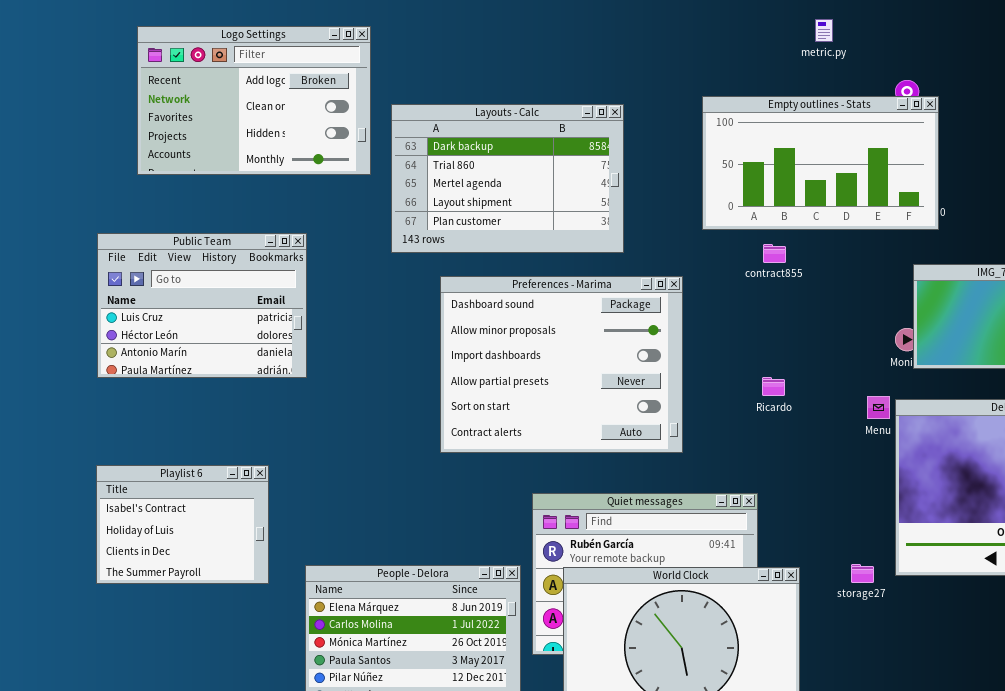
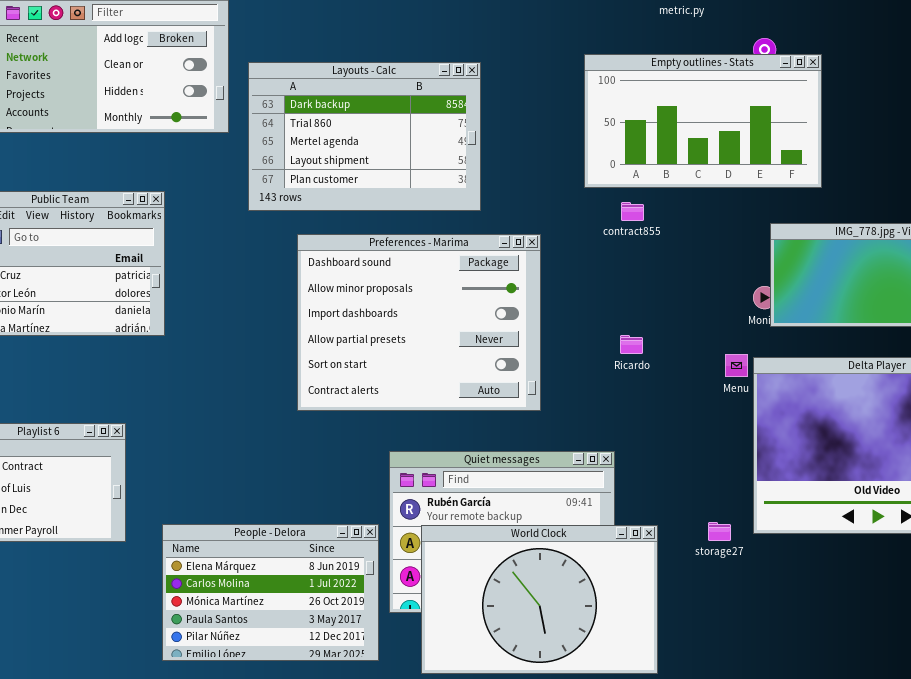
Empty outlines - Stats: [702,96,939,230] -> [584,54,822,188], moved

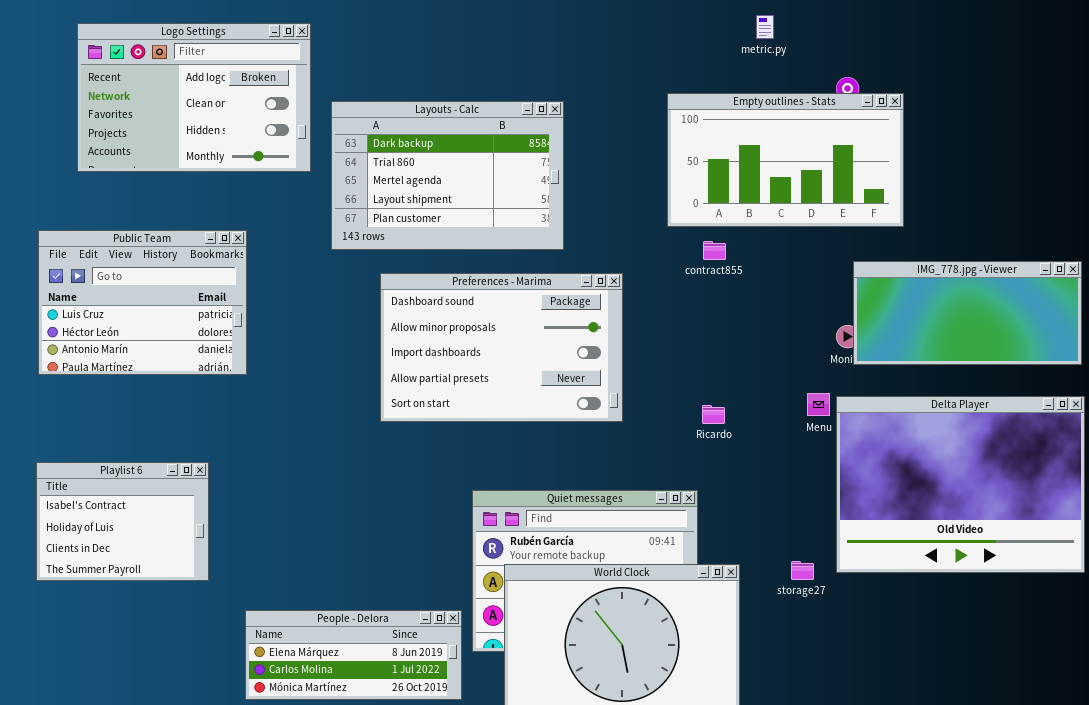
Preferences - Marima: [297,234,541,411] -> [380,273,623,422], resized
Ricardo: [620,335,643,354] -> [702,405,725,424], moved
People - Delora: [162,524,379,661] -> [245,610,462,700], resized

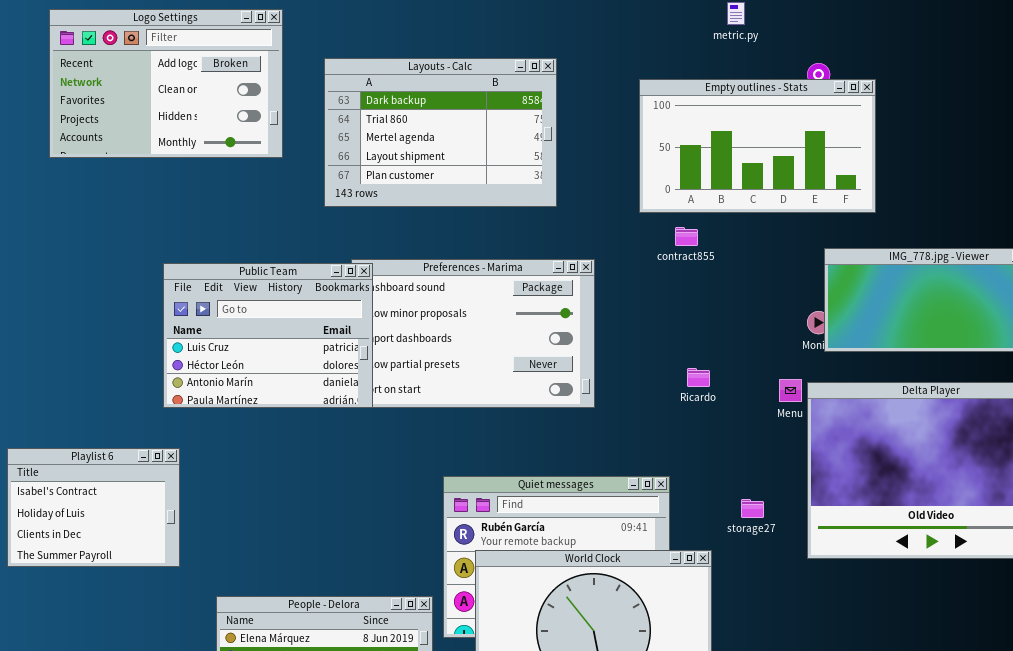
Layouts - Calc: [331,101,564,250] -> [324,58,557,207], moved
Public Team: [38,230,247,375] -> [163,263,373,408], moved
Ricardo: [702,405,725,424] -> [687,368,710,387], moved
storage27: [791,561,814,580] -> [741,499,764,518], moved

